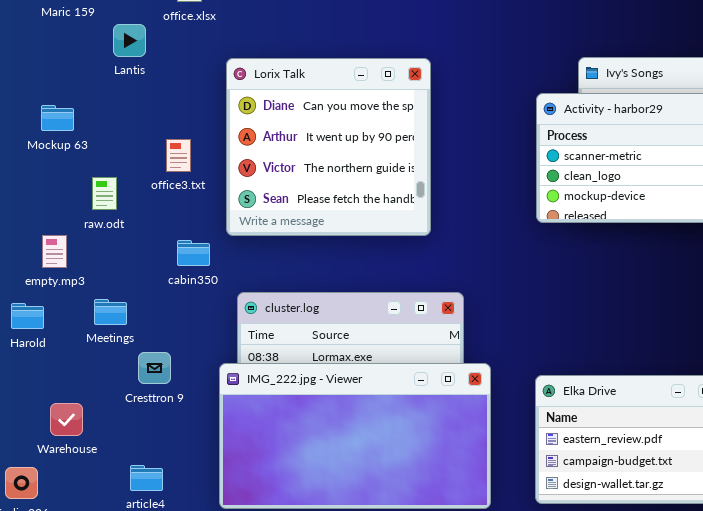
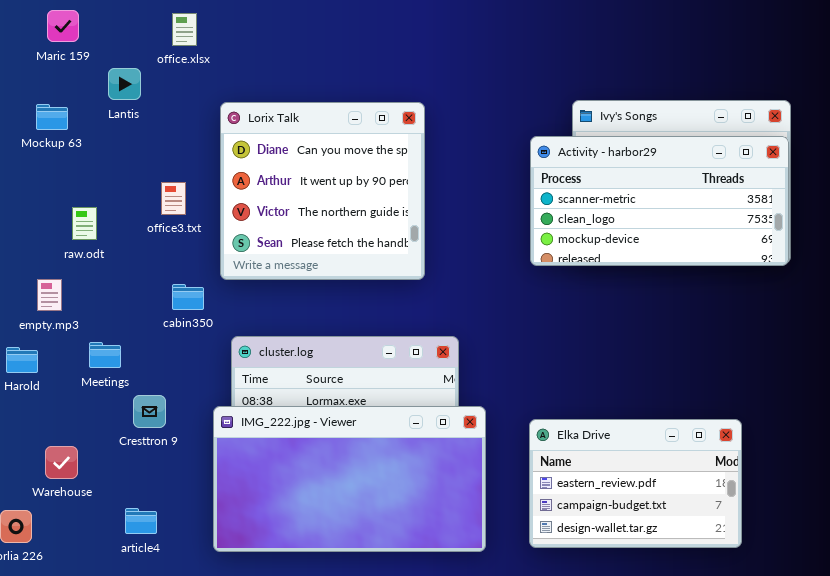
Mockup 63: [41,105,74,131] -> [36,104,68,130], moved
raw.odt: [92,177,117,210] -> [72,207,97,240], moved

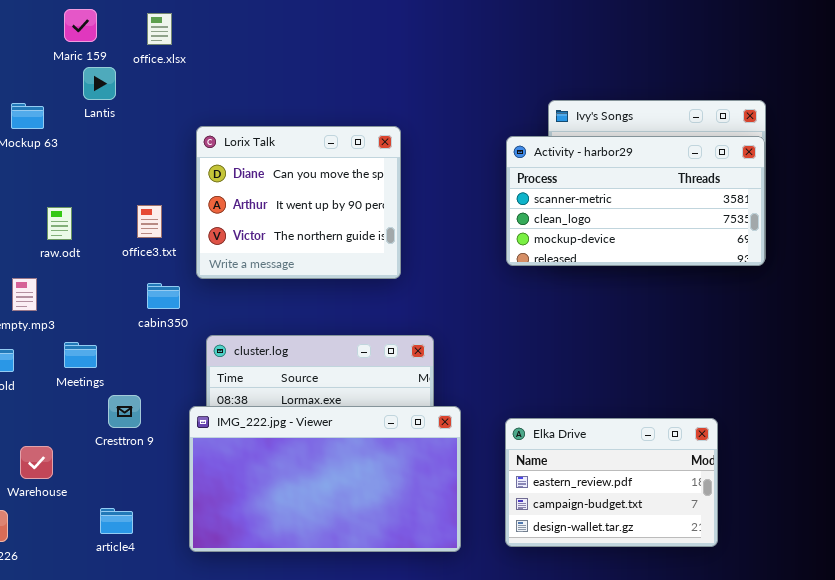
Maric 159: [47,10,79,42] -> [64,9,97,42], moved
Lorix Talk: [220,102,425,280] -> [196,126,401,279], resized
office3.txt: [161,182,186,215] -> [137,205,162,238], moved

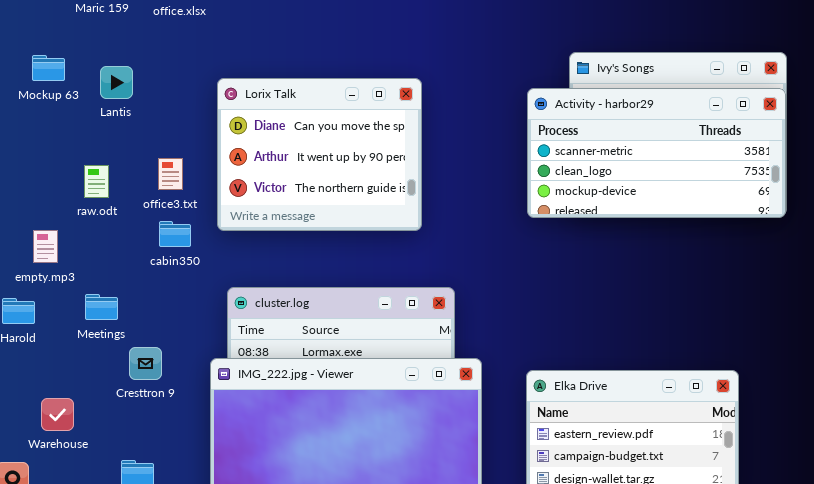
Lantis: [83,67,116,100] -> [100,66,133,99], moved
raw.odt: [47,207,72,240] -> [84,165,109,198], moved
cabin350: [147,283,180,309] -> [159,221,191,247], moved

